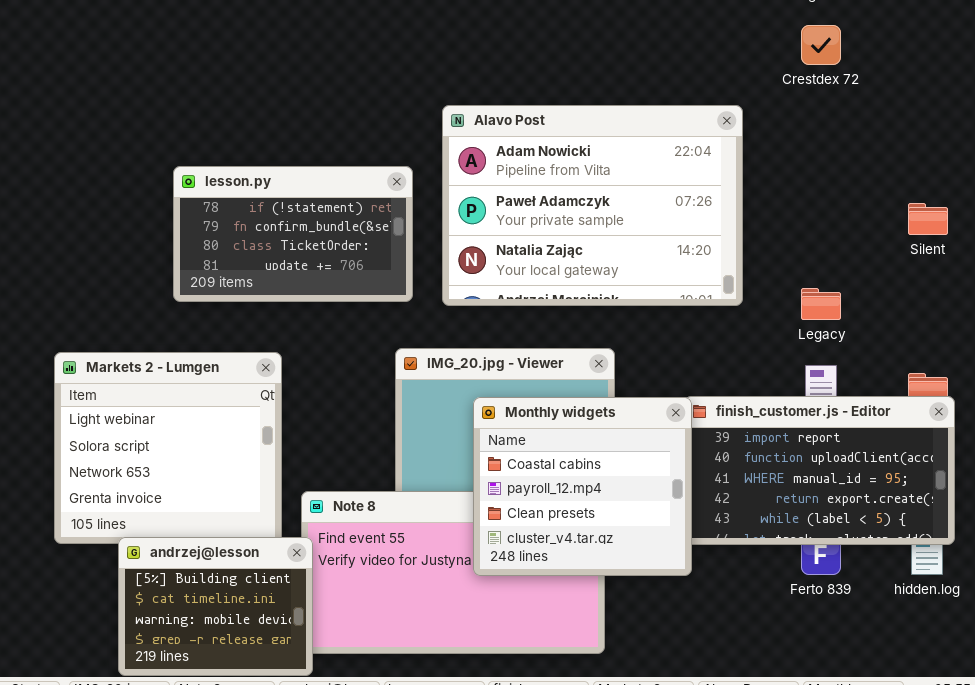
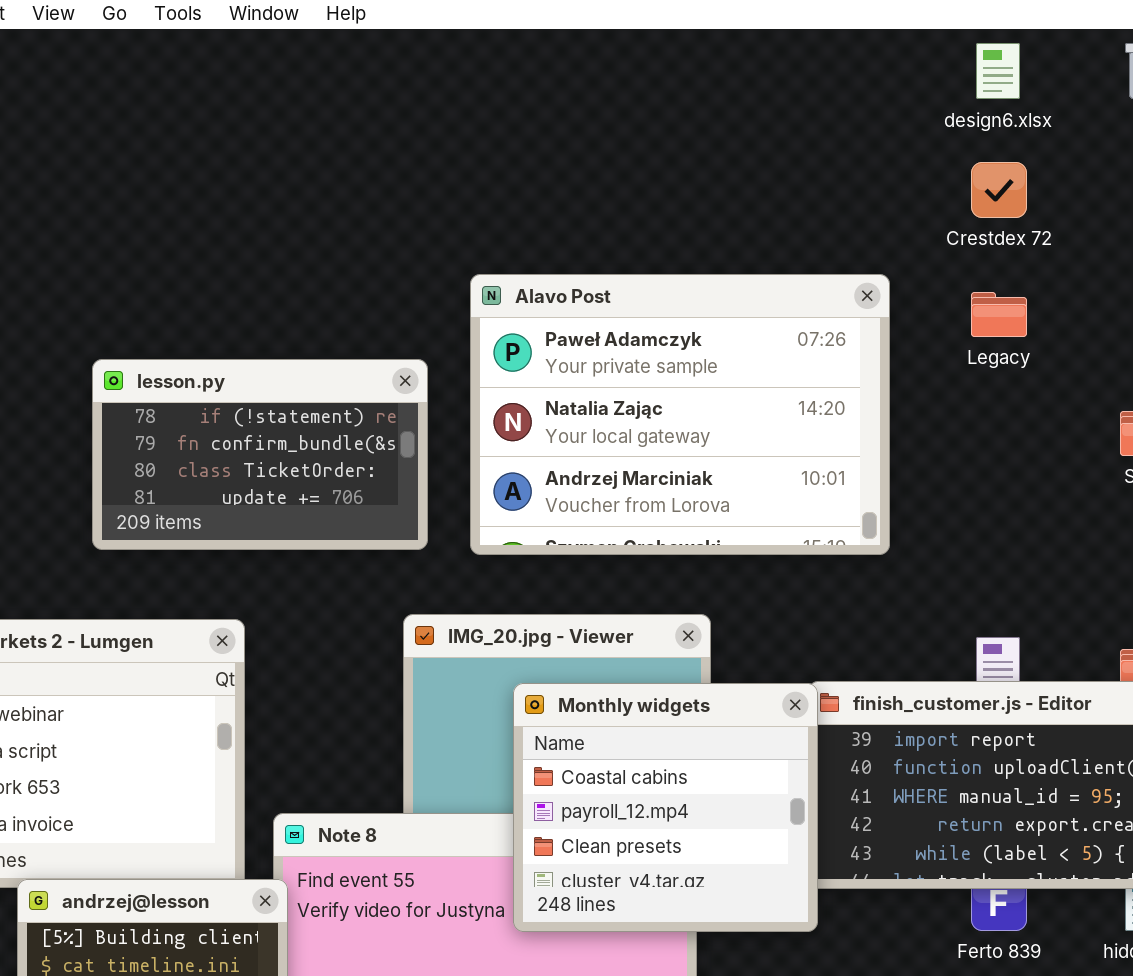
Alavo Post: [442,105,743,306] -> [470,274,890,555], scrolled down 1 row
Legacy: [801,288,841,320] -> [971,292,1027,337], moved

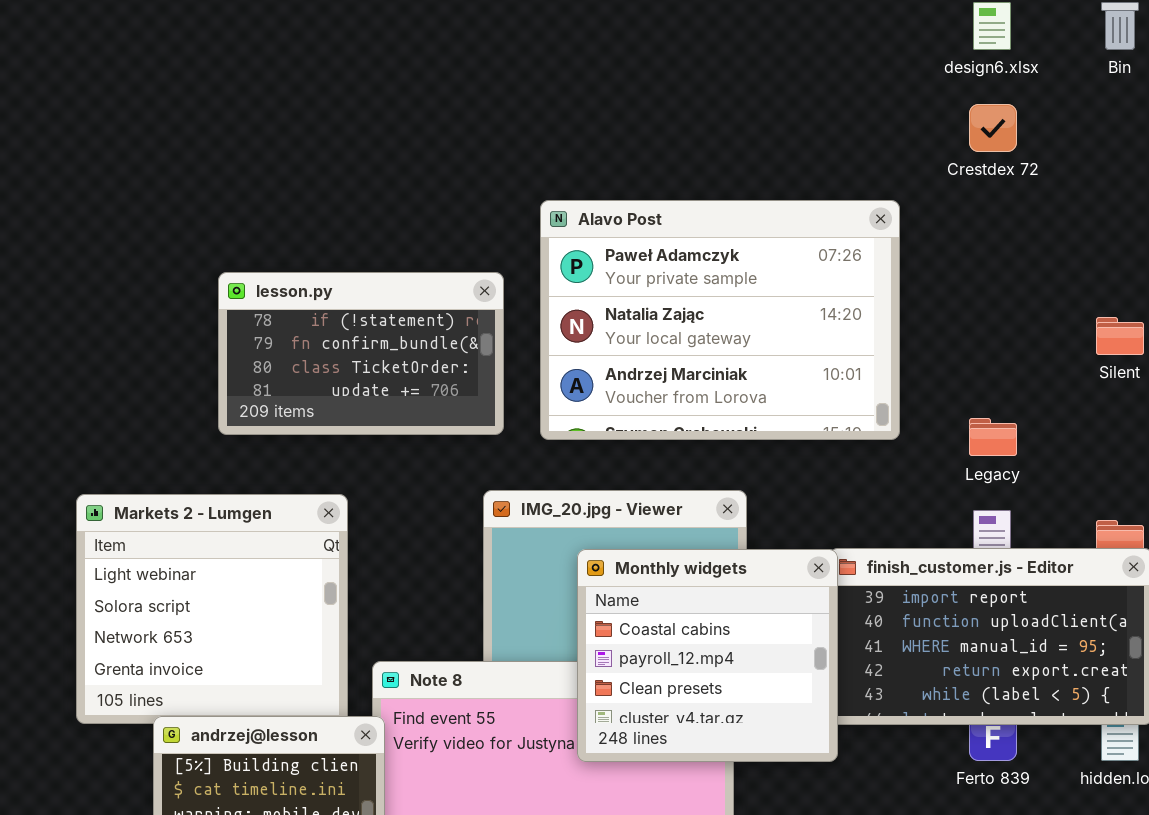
Legacy: [971,292,1027,337] -> [969,418,1017,456], moved

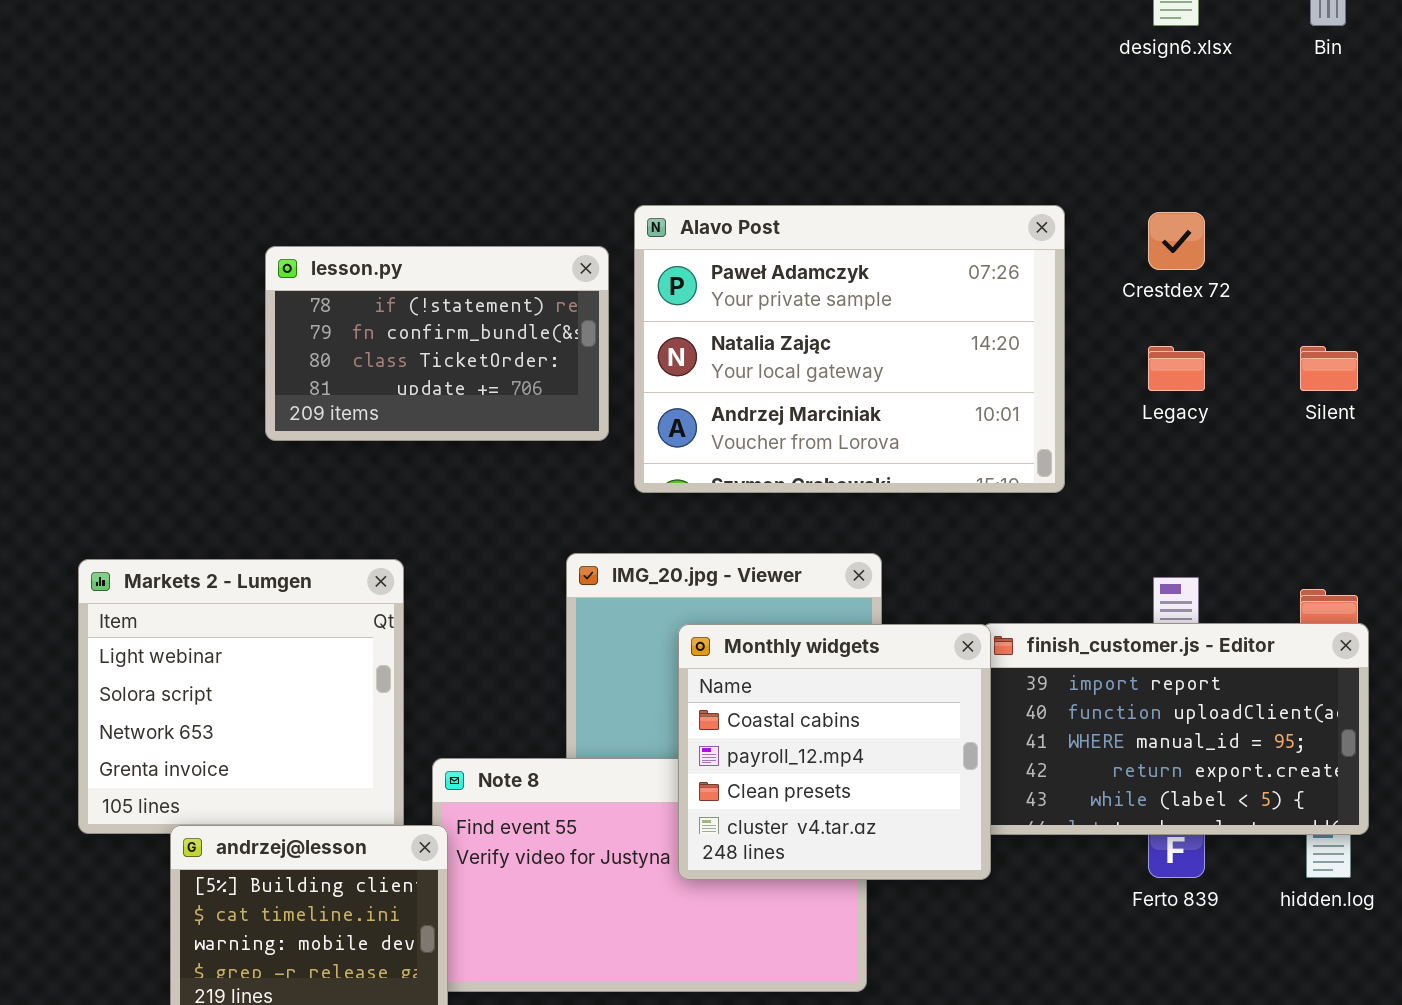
Crestdex 72: [969,104,1017,152] -> [1148,212,1205,270], moved
lesson.py: [218,272,504,435] -> [265,246,609,441], moved
Legacy: [969,418,1017,456] -> [1148,346,1205,391], moved

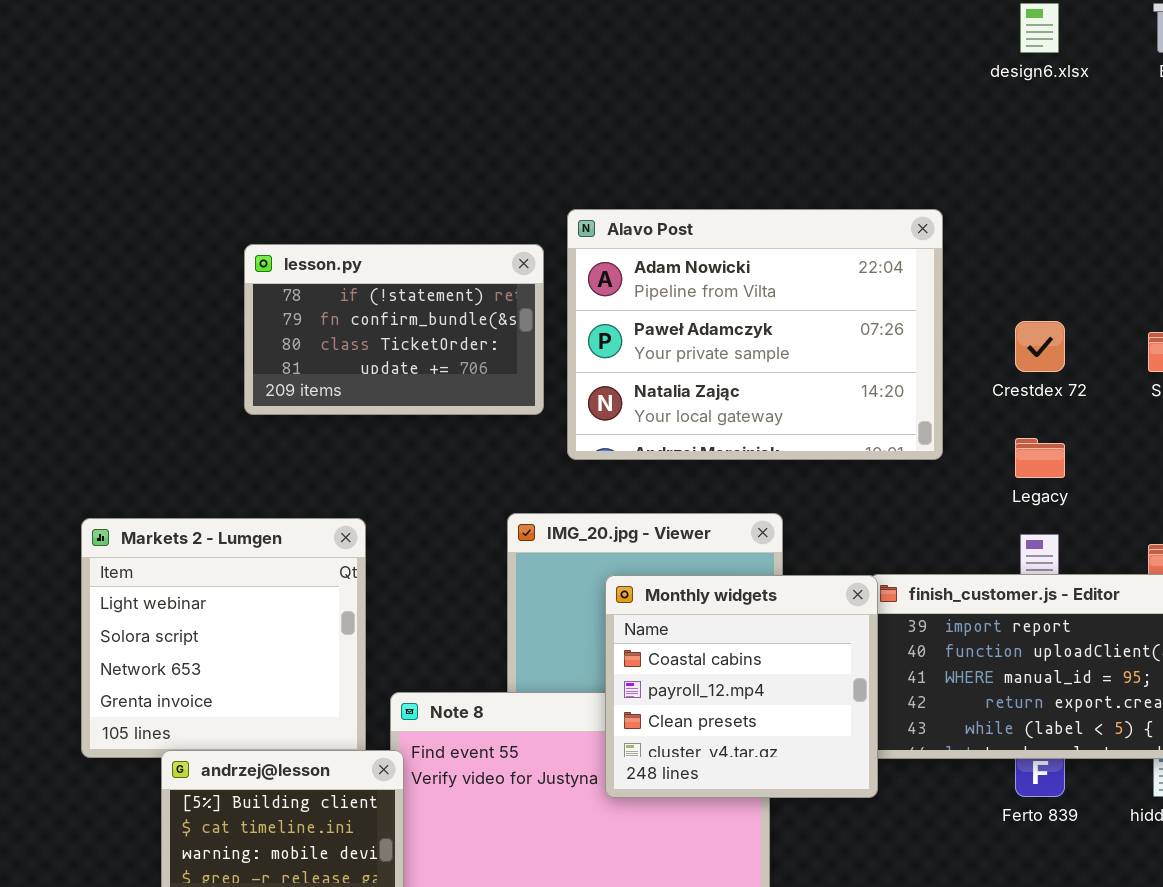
Alavo Post: [634,205,1065,493] -> [567,209,943,460], scrolled up 1 row
Crestdex 72: [1148,212,1205,270] -> [1015,321,1065,372], moved
Legacy: [1148,346,1205,391] -> [1015,438,1065,478], moved

